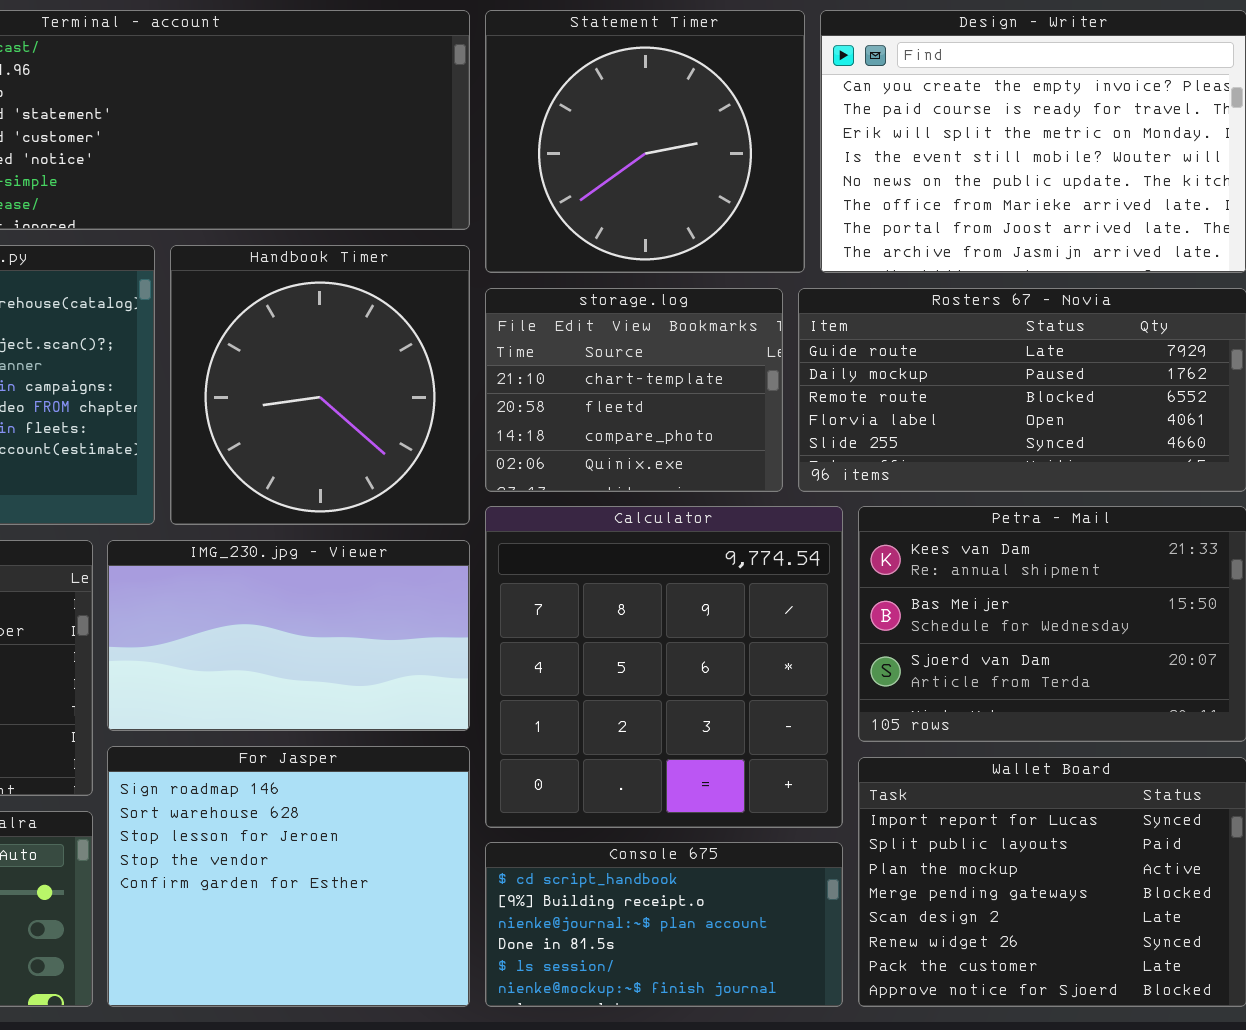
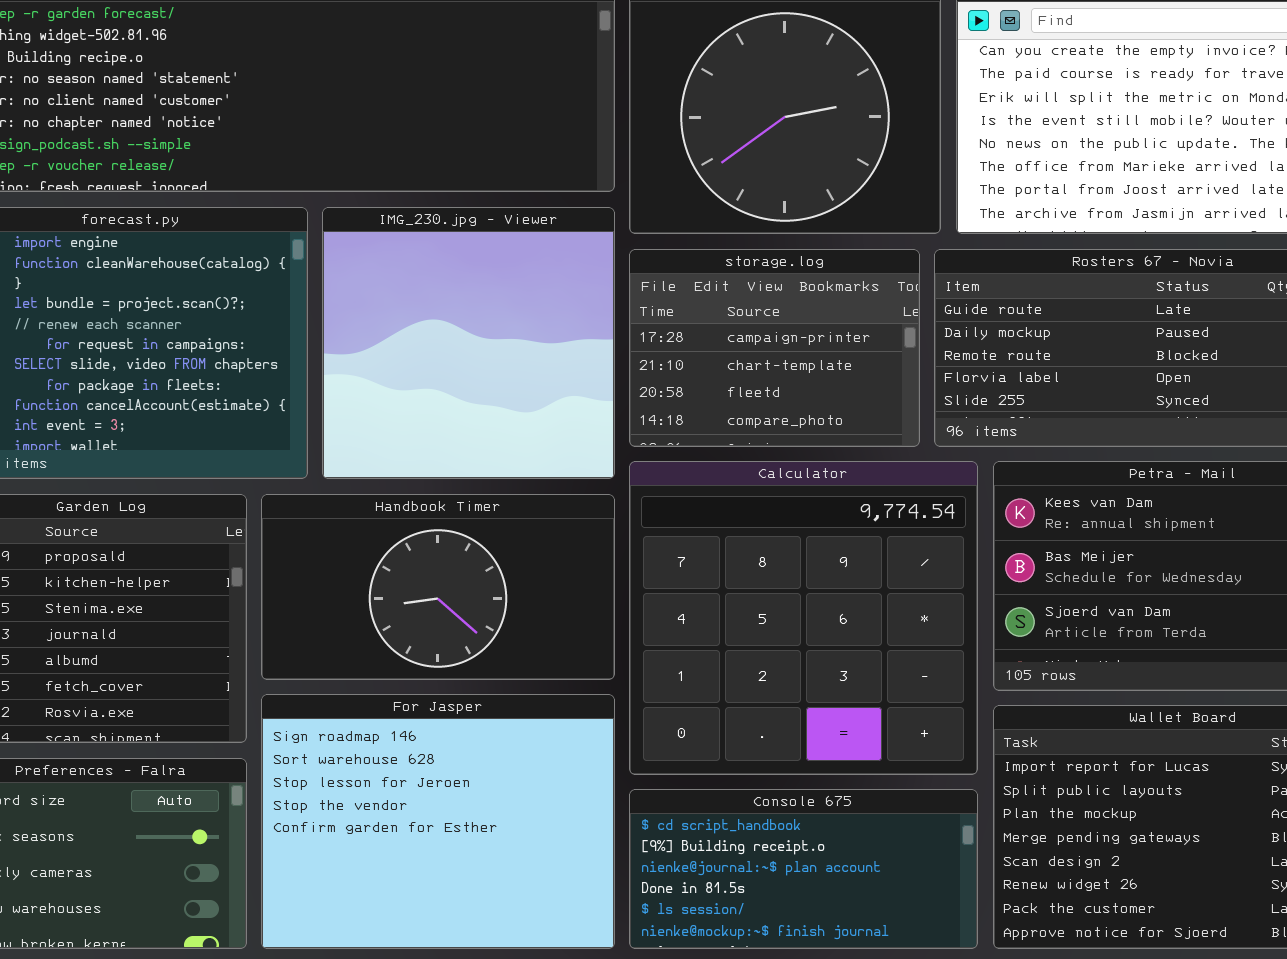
Handbook Timer: [170,245,470,525] -> [261,494,615,680], moved, resized
storage.log: [485,288,783,492] -> [629,249,920,447], scrolled up 1 row
IMG_230.jpg - Viewer: [107,540,470,731] -> [322,207,615,479], moved, resized

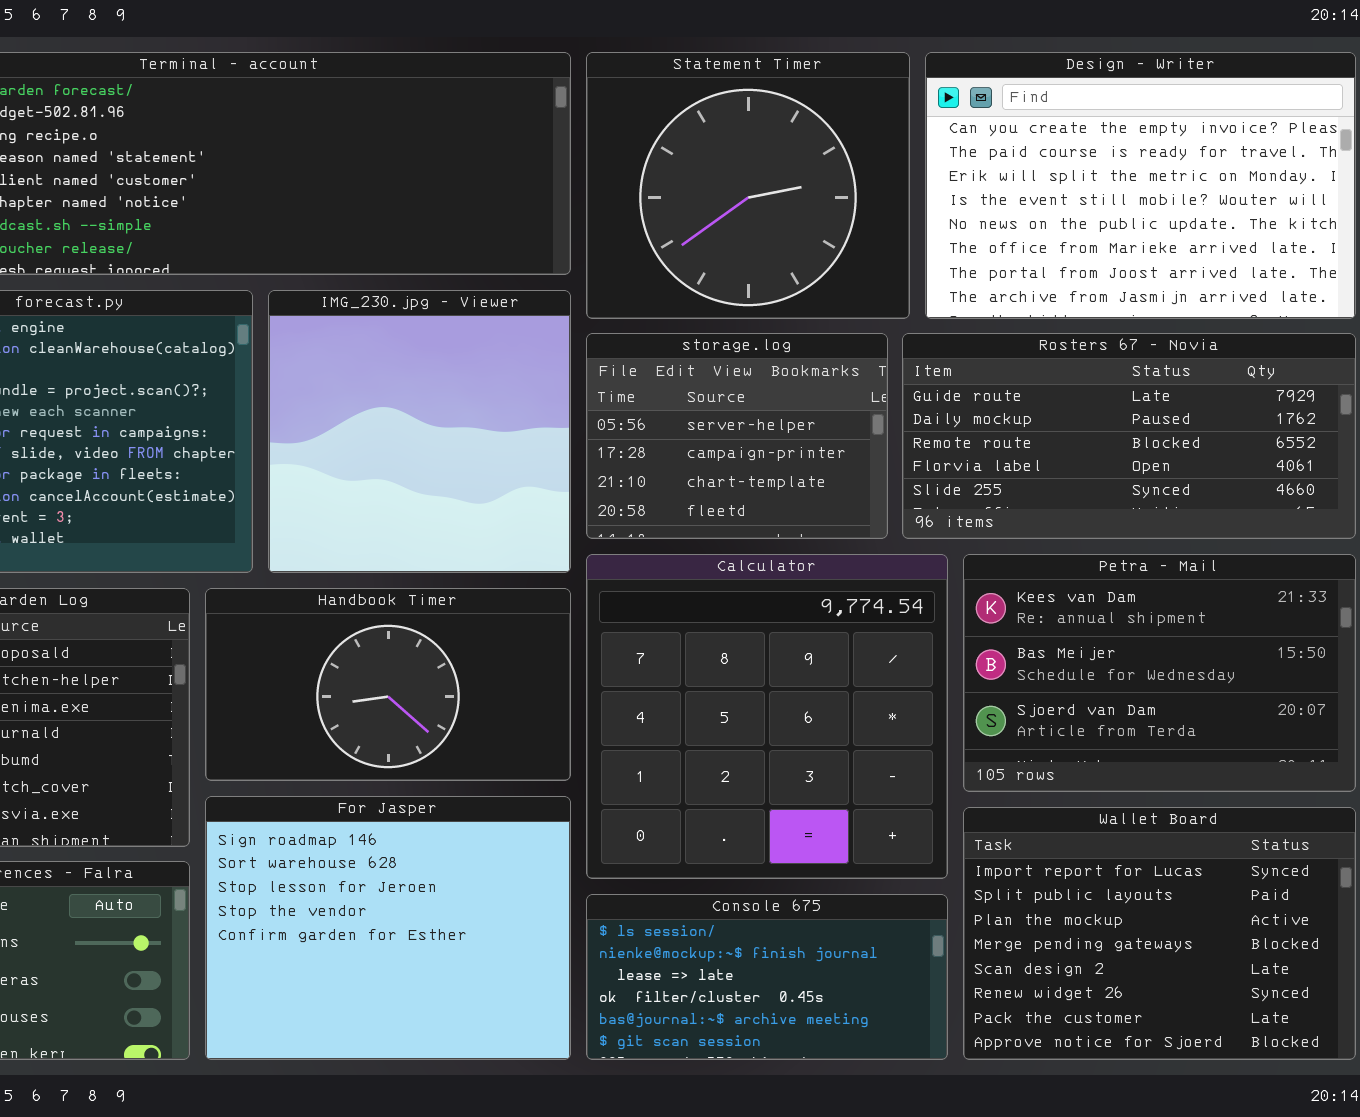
storage.log: [629,249,920,447] -> [586,333,888,539], scrolled up 1 row
Console 675: [629,789,978,949] -> [586,894,948,1060], scrolled down 4 rows

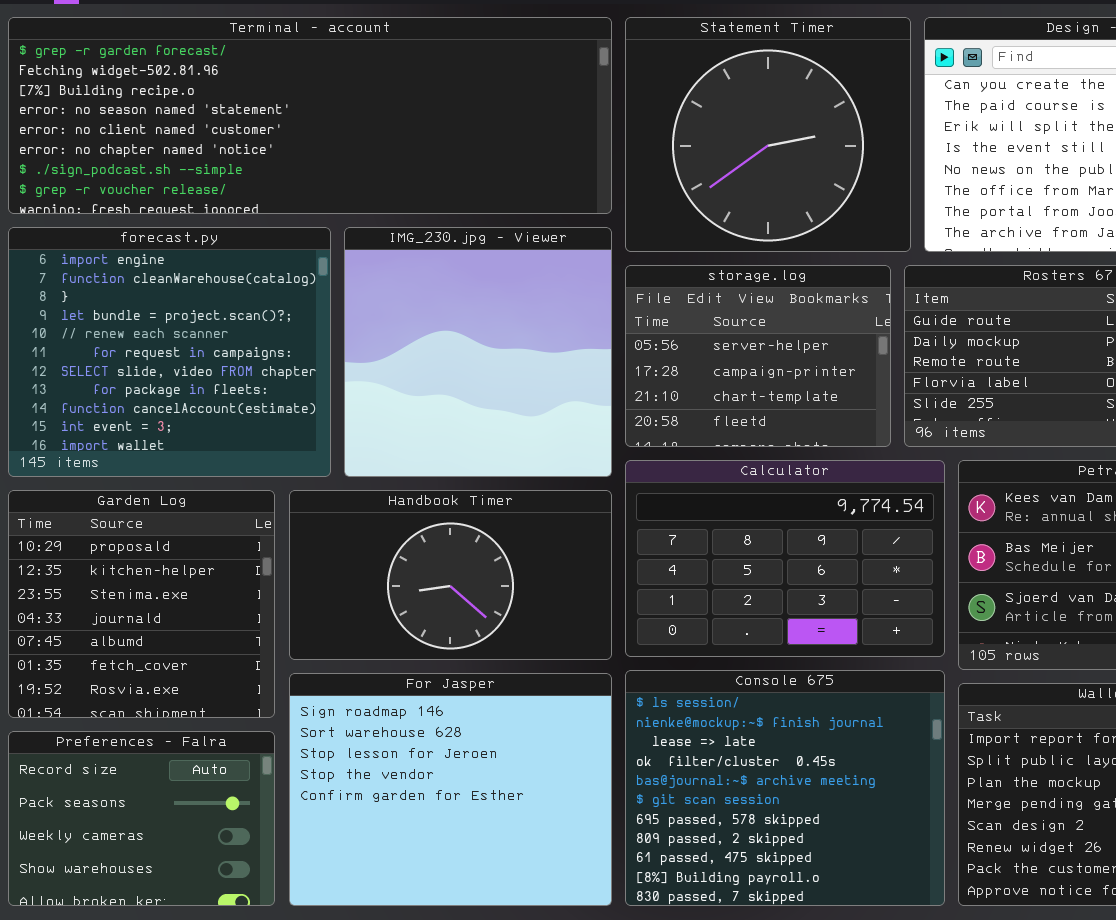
Calculator: [586,554,948,879] -> [625,460,945,657], resized
Console 675: [586,894,948,1060] -> [625,670,945,906], resized

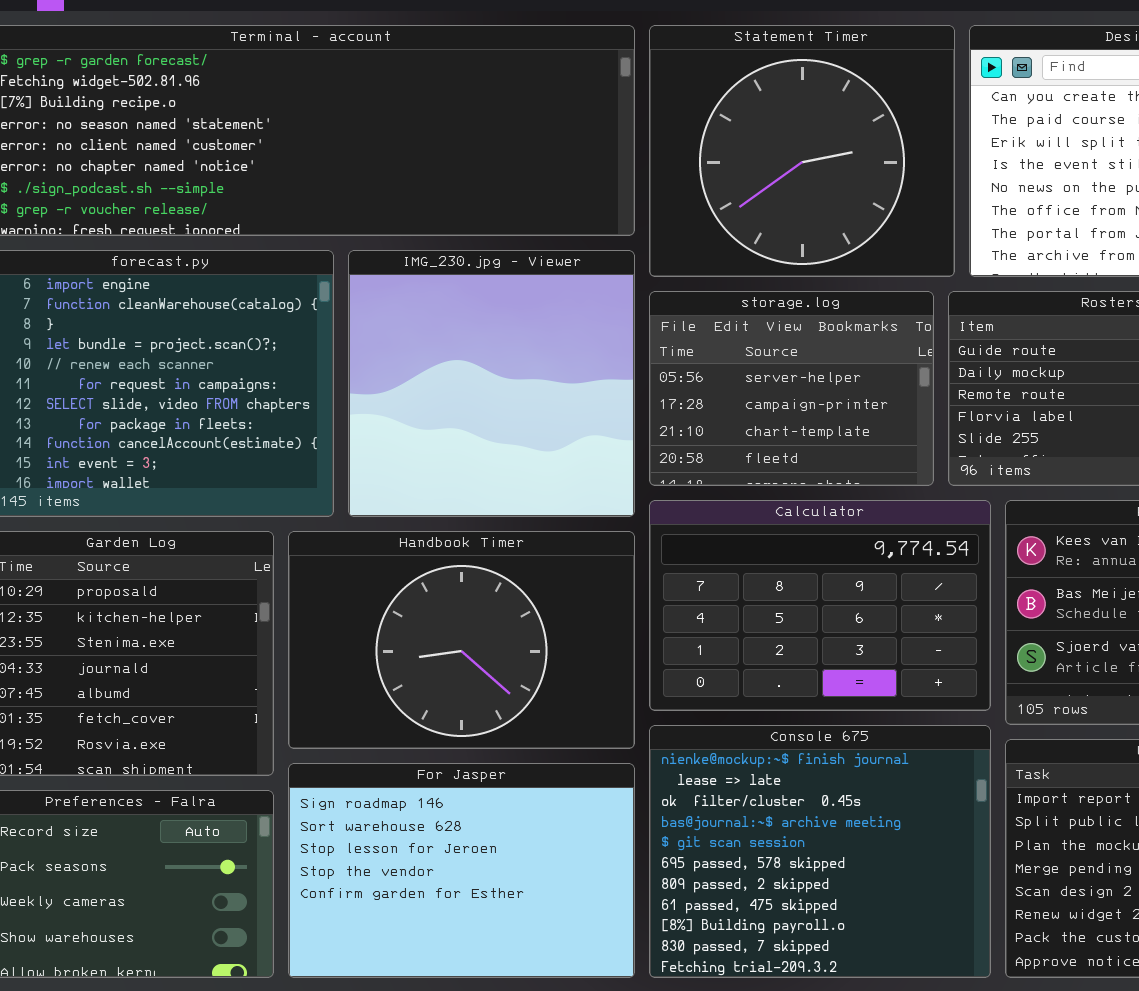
Handbook Timer: [289,490,612,660] -> [288,531,635,749], resized
Console 675: [625,670,945,906] -> [649,725,991,978], scrolled down 1 row
For Jasper: [289,673,612,906] -> [288,763,635,978], resized

